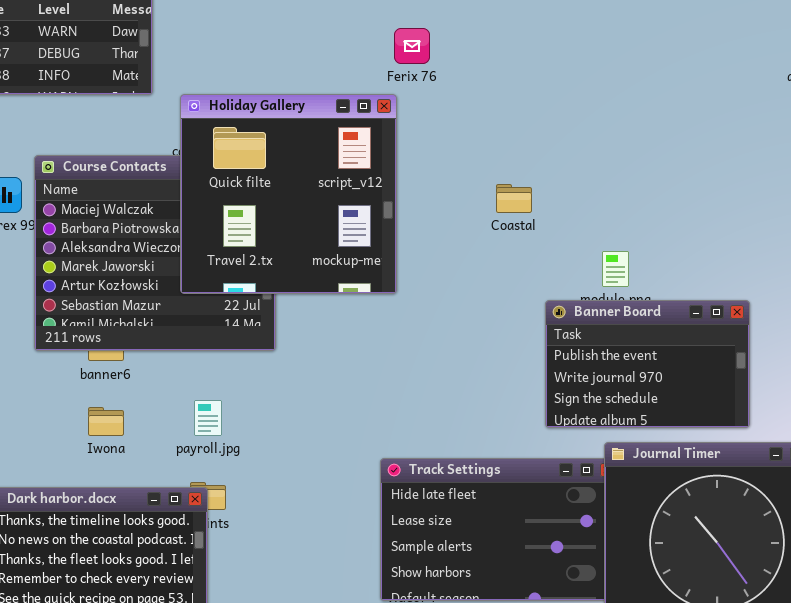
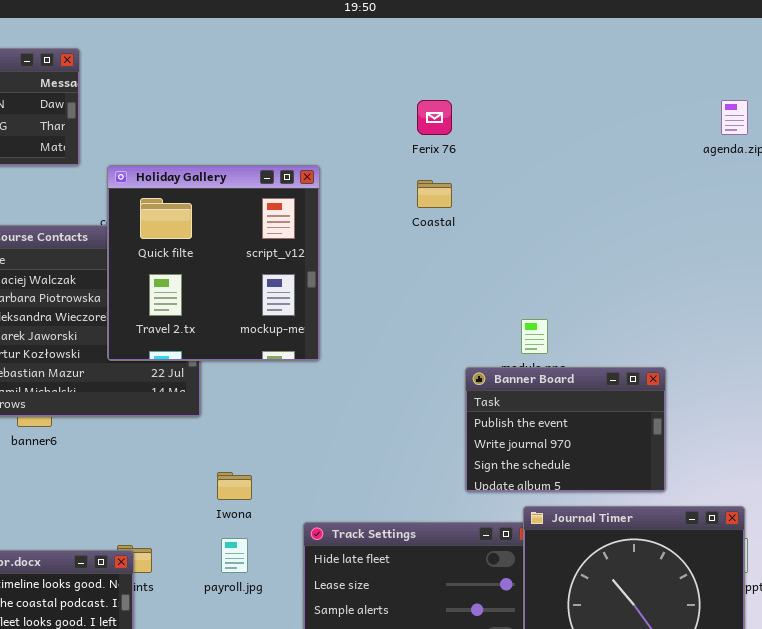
Ferix 76: [394,28,430,64] -> [417,100,452,135], moved
Coastal: [496,184,532,213] -> [417,180,452,208], moved
payroll.jpg: [194,400,222,436] -> [221,538,248,573], moved
Iwona: [88,407,124,436] -> [217,472,252,500], moved

